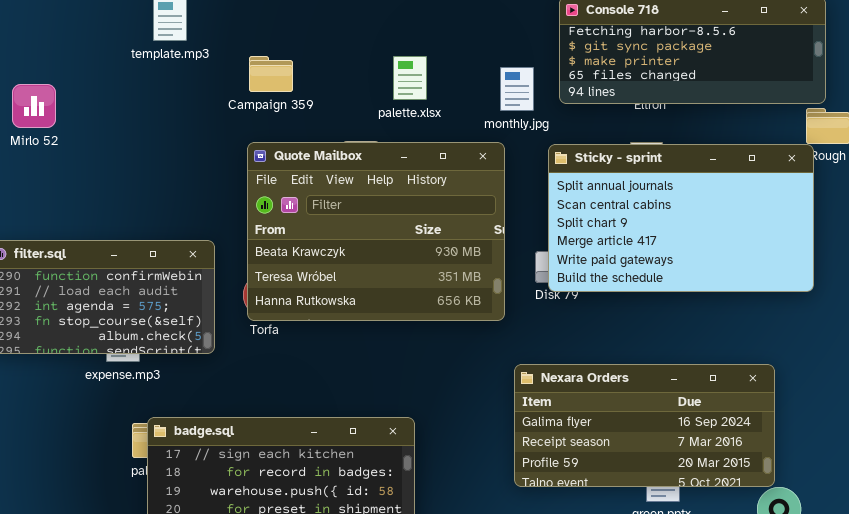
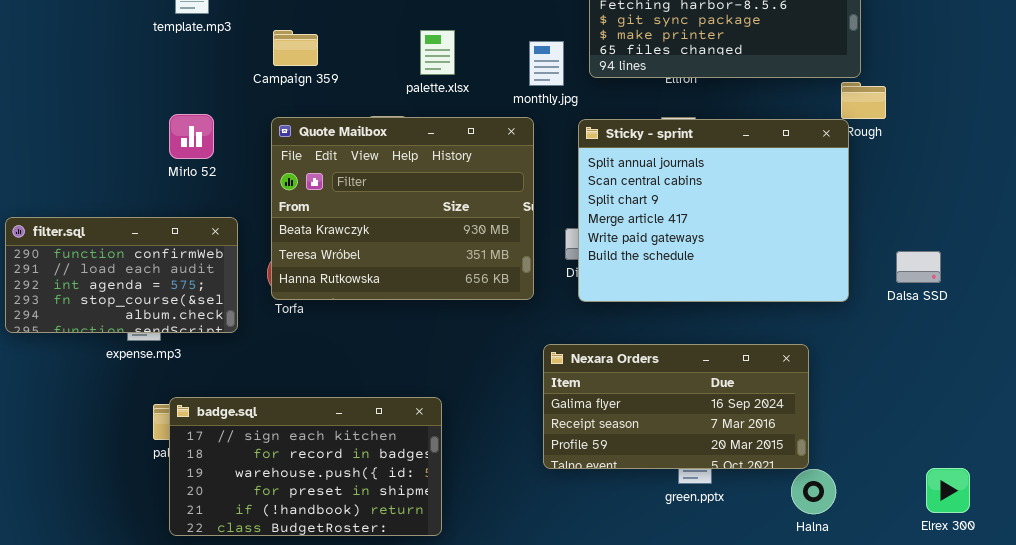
Mirlo 52: [12,84,56,128] -> [169,114,214,159], moved
Sticky - sprint: [548,144,814,292] -> [578,119,849,302], resized

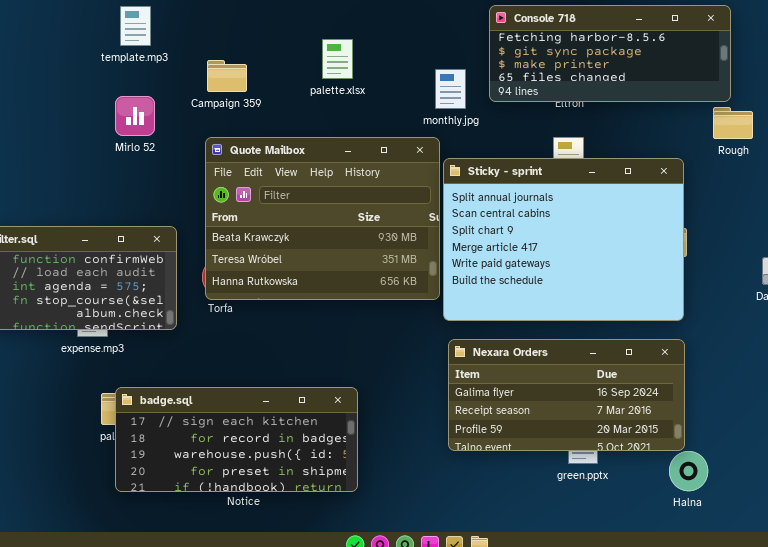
palette.xlsx: [420,30,455,75] -> [322,39,353,79], moved
Mirlo 52: [169,114,214,159] -> [115,96,155,136], moved
Sticky - sprint: [578,119,849,302] -> [443,158,684,321], moved
badge.sql: [169,397,442,536] -> [115,387,358,492], resized

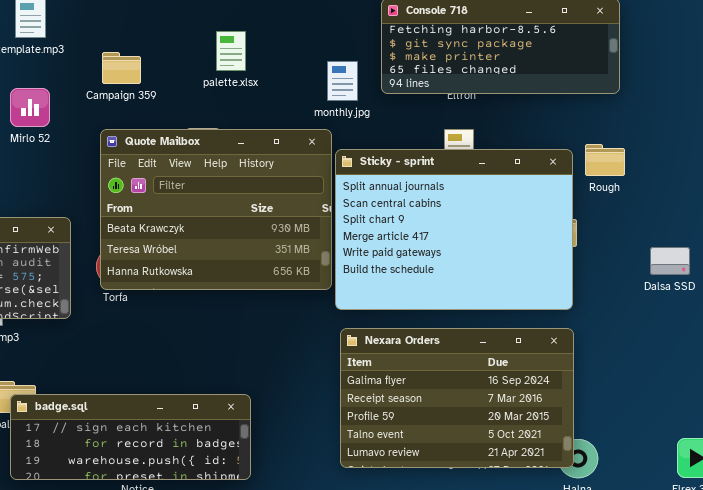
Rough: [713,107,753,139] -> [585,144,625,176], moved
Nexara Orders: [448,339,685,451] -> [340,328,574,468], resized
badge.sql: [115,387,358,492] -> [10,394,251,480], resized

